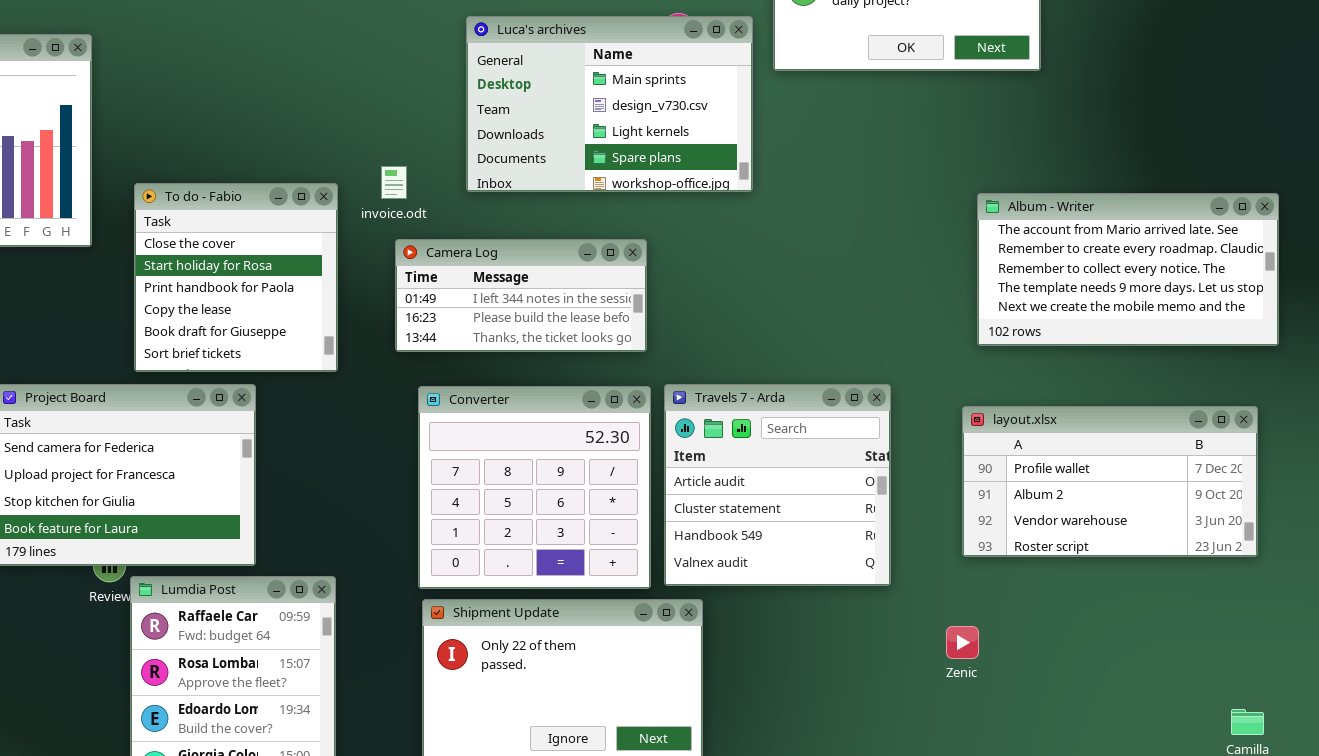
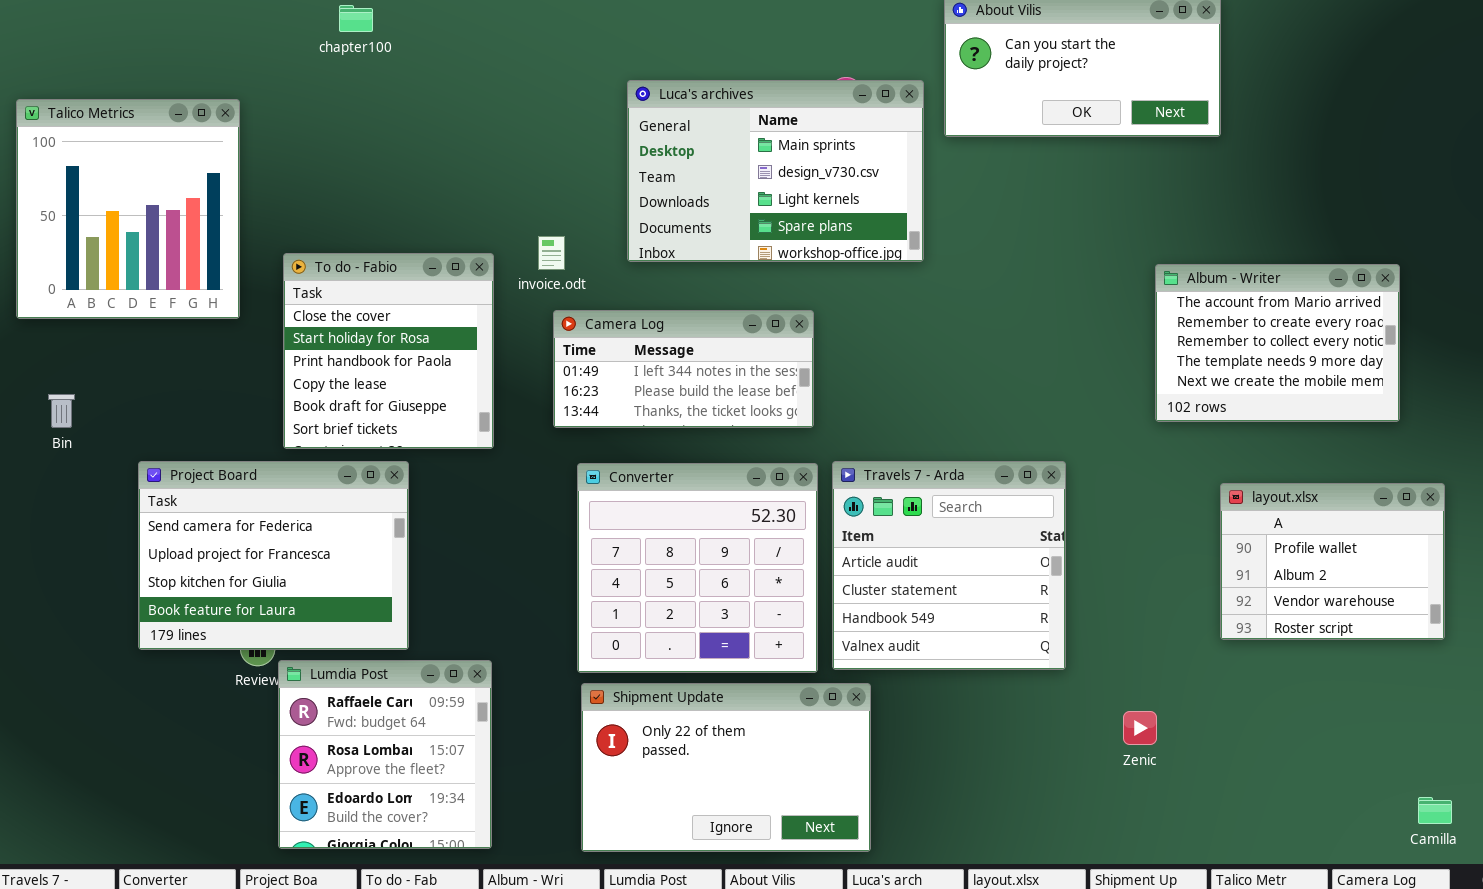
Album - Writer: [977,193,1279,346] -> [1155,264,1400,422], resized
layout.xlsx: [962,406,1258,557] -> [1220,483,1445,640], resized

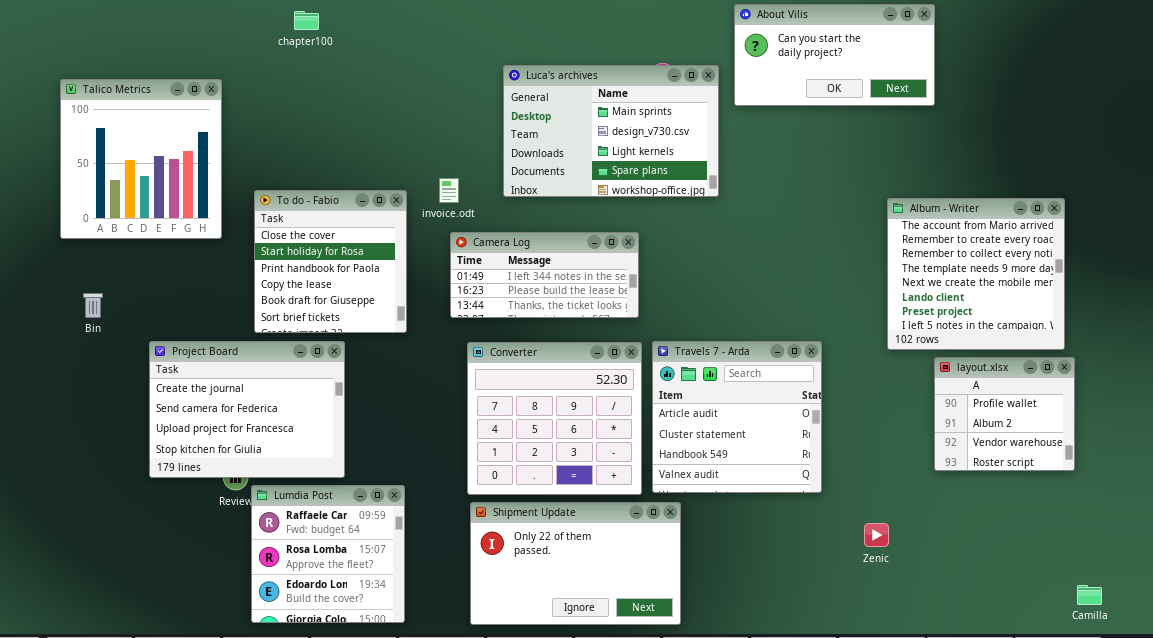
Album - Writer: [1155,264,1400,422] -> [887,198,1065,350], resized
Project Board: [138,461,409,650] -> [149,341,345,478], scrolled up 1 row
layout.xlsx: [1220,483,1445,640] -> [934,357,1075,471], resized

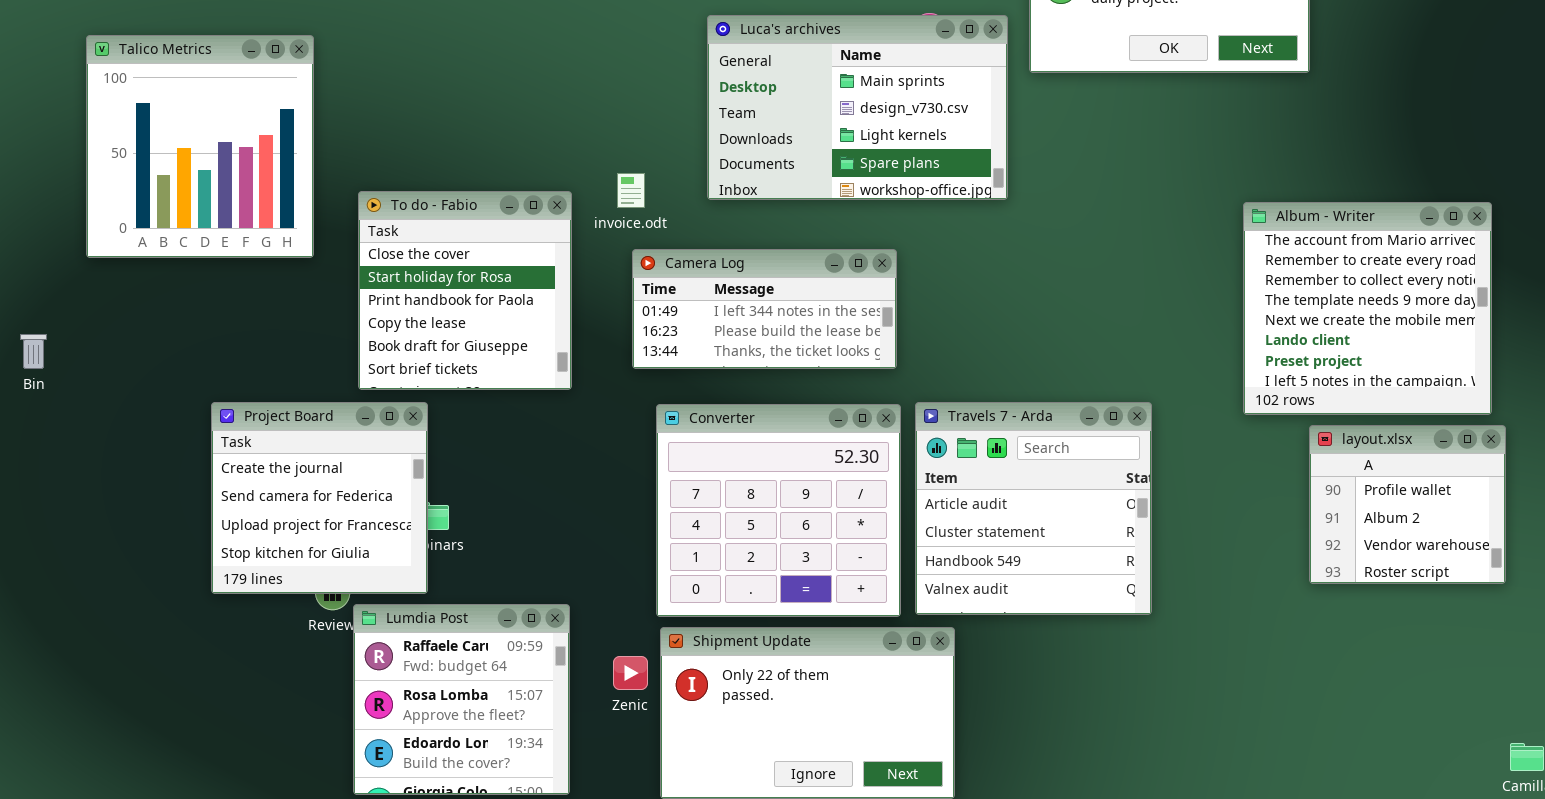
Bin: [83,293,103,318] -> [20,334,47,369], moved
Project Board: [149,341,345,478] -> [211,402,428,594], resized
Zenic: [864,523,889,547] -> [613,656,648,690], moved

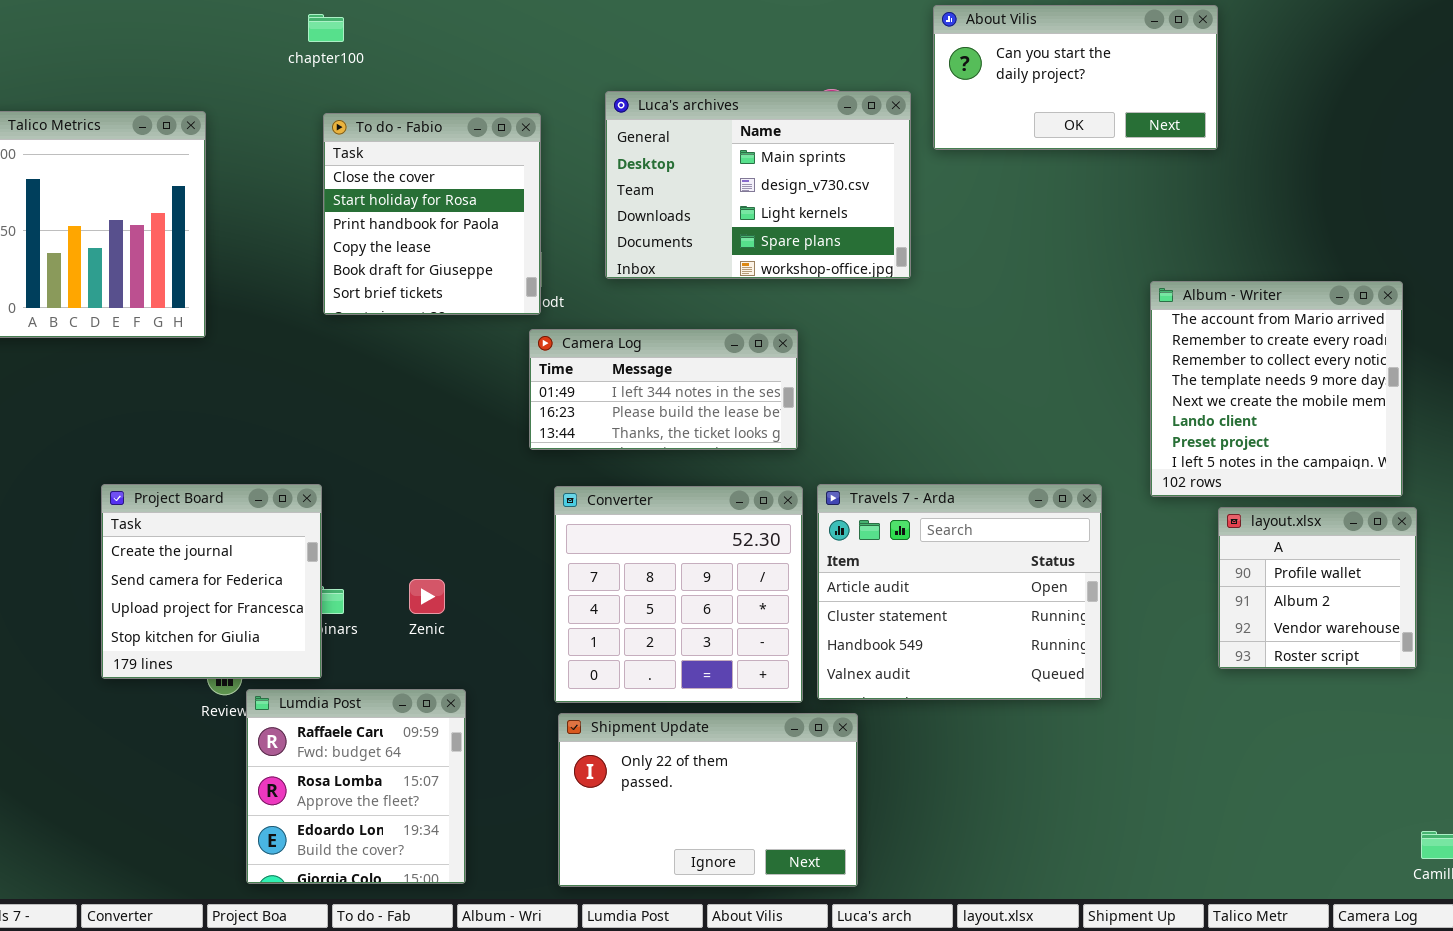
To do - Fabio: [358,191,572,390] -> [323,113,541,315], moved
Travels 7 - Arda: [915,402,1152,615] -> [817,484,1102,700], resized
Zenic: [613,656,648,690] -> [409,579,445,614], moved

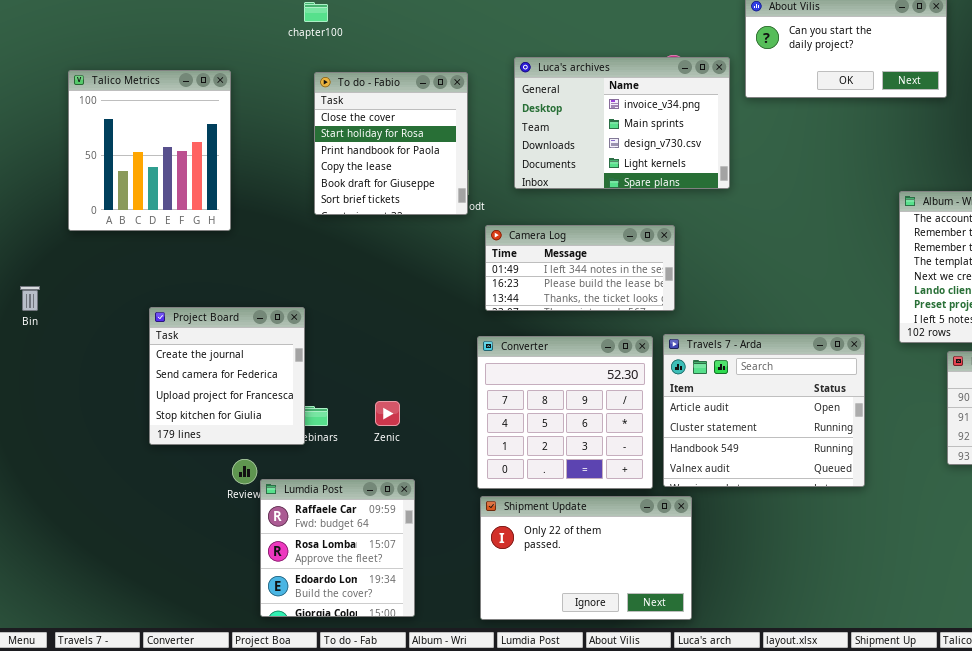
Luca's archives: [605,91,911,279] -> [514,57,730,189], scrolled up 1 row
Camera Log: [529,329,798,450] -> [485,225,675,311], moved
Project Board: [101,484,322,679] -> [149,307,305,445], moved

